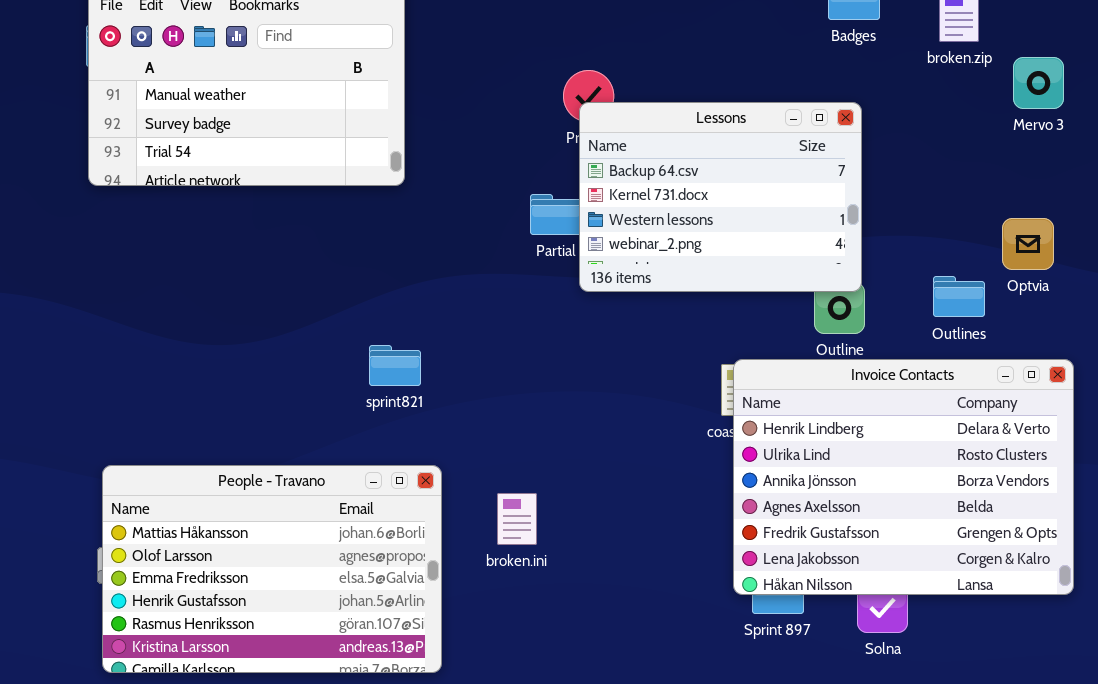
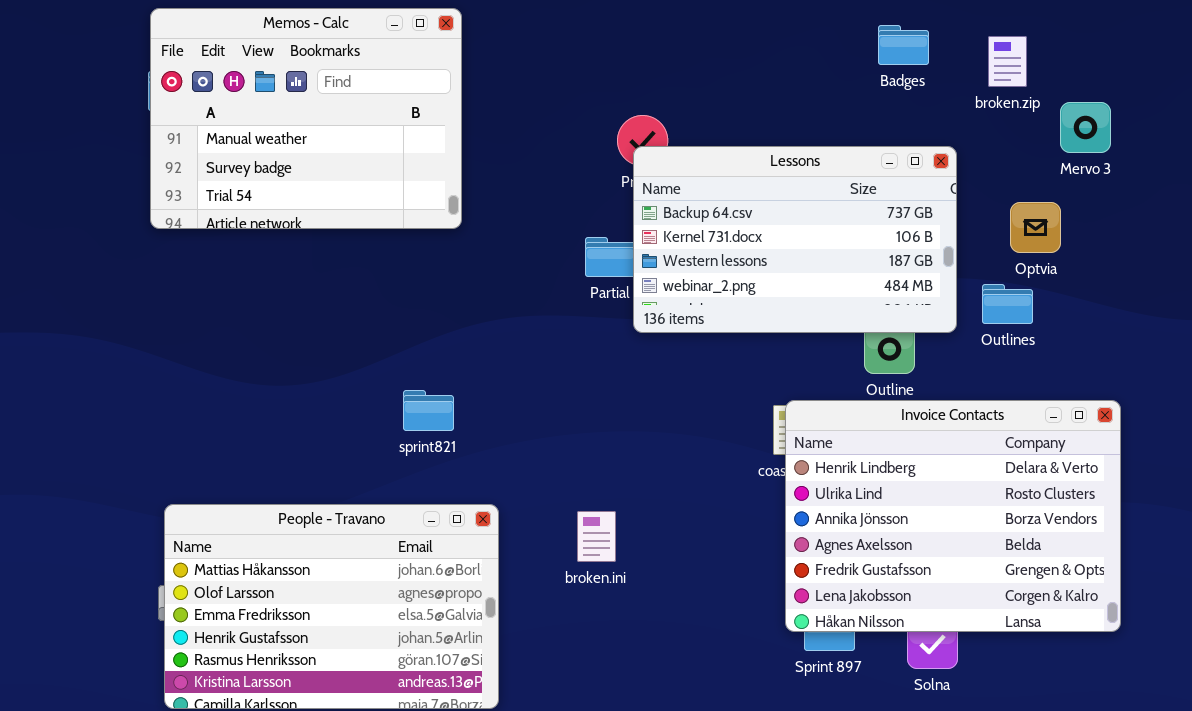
Lessons: [579,102,862,292] -> [633,146,957,333], resized
Optvia: [1002,218,1054,270] -> [1010,202,1061,253], moved
Outlines: [933,276,985,317] -> [982,284,1033,324], moved
sprint821: [369,345,421,386] -> [403,390,454,431], moved
broken.ini: [497,493,537,545] -> [577,511,616,562], moved

